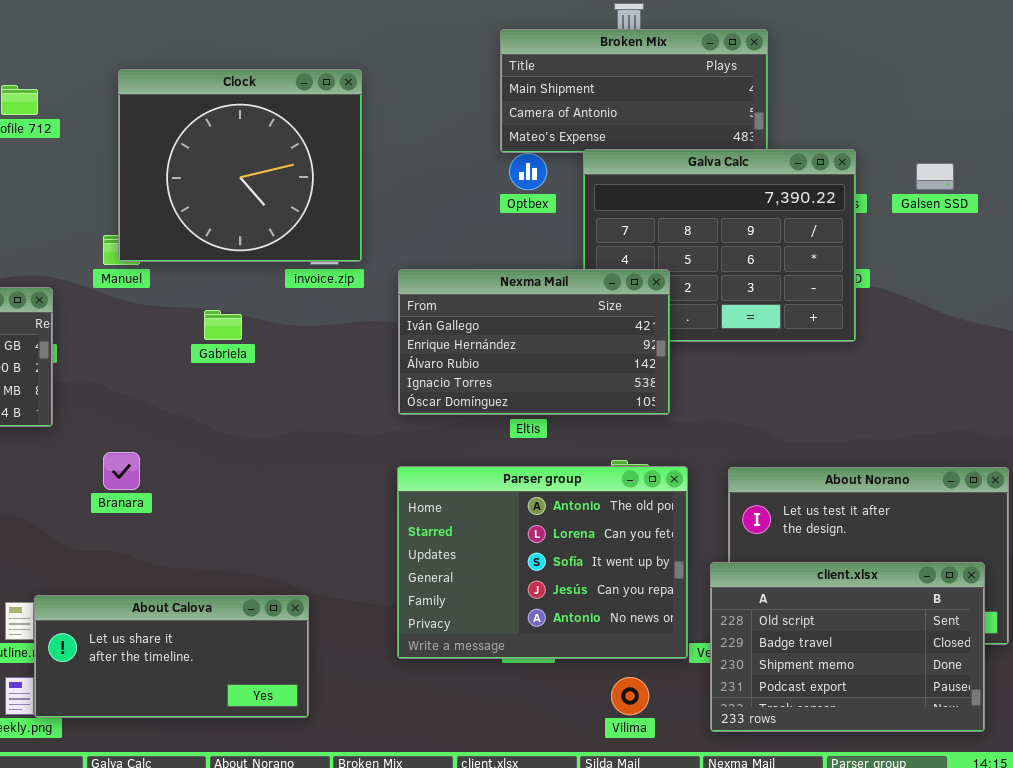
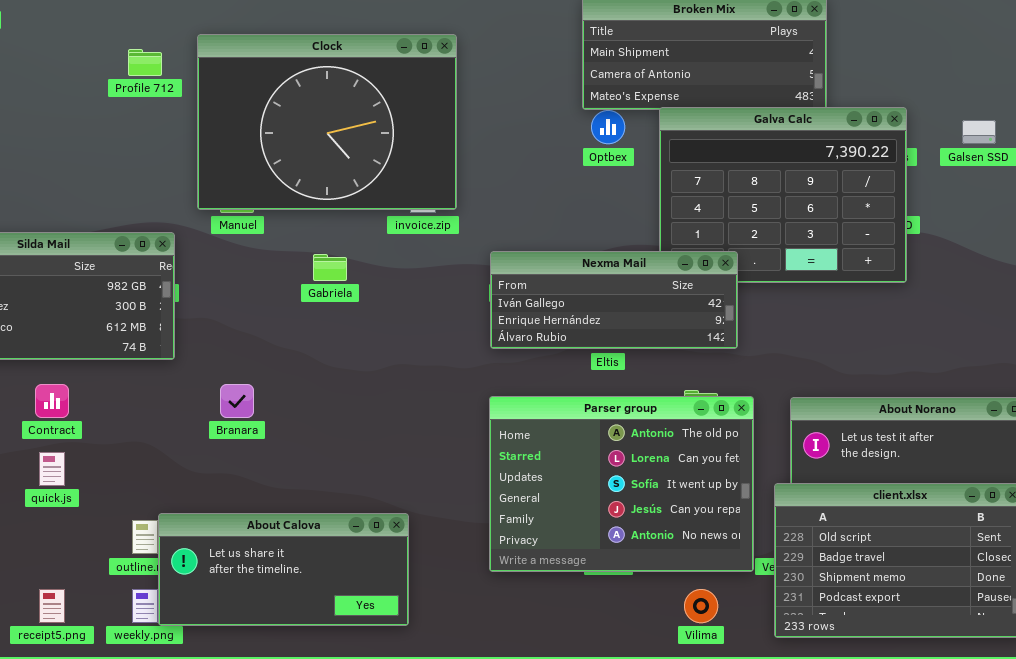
Clock: [118,69,362,262] -> [197,34,457,210], resized
Nexma Mail: [398,269,670,415] -> [490,251,738,349], resized

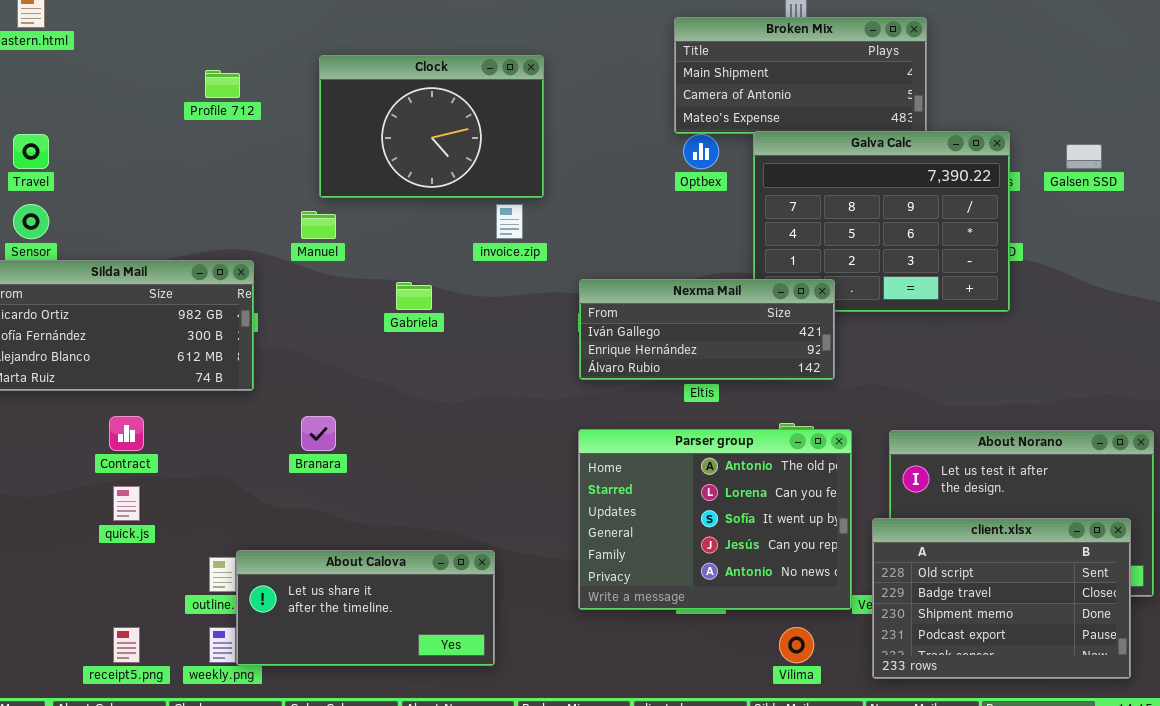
Clock: [197,34,457,210] -> [319,55,544,198], resized

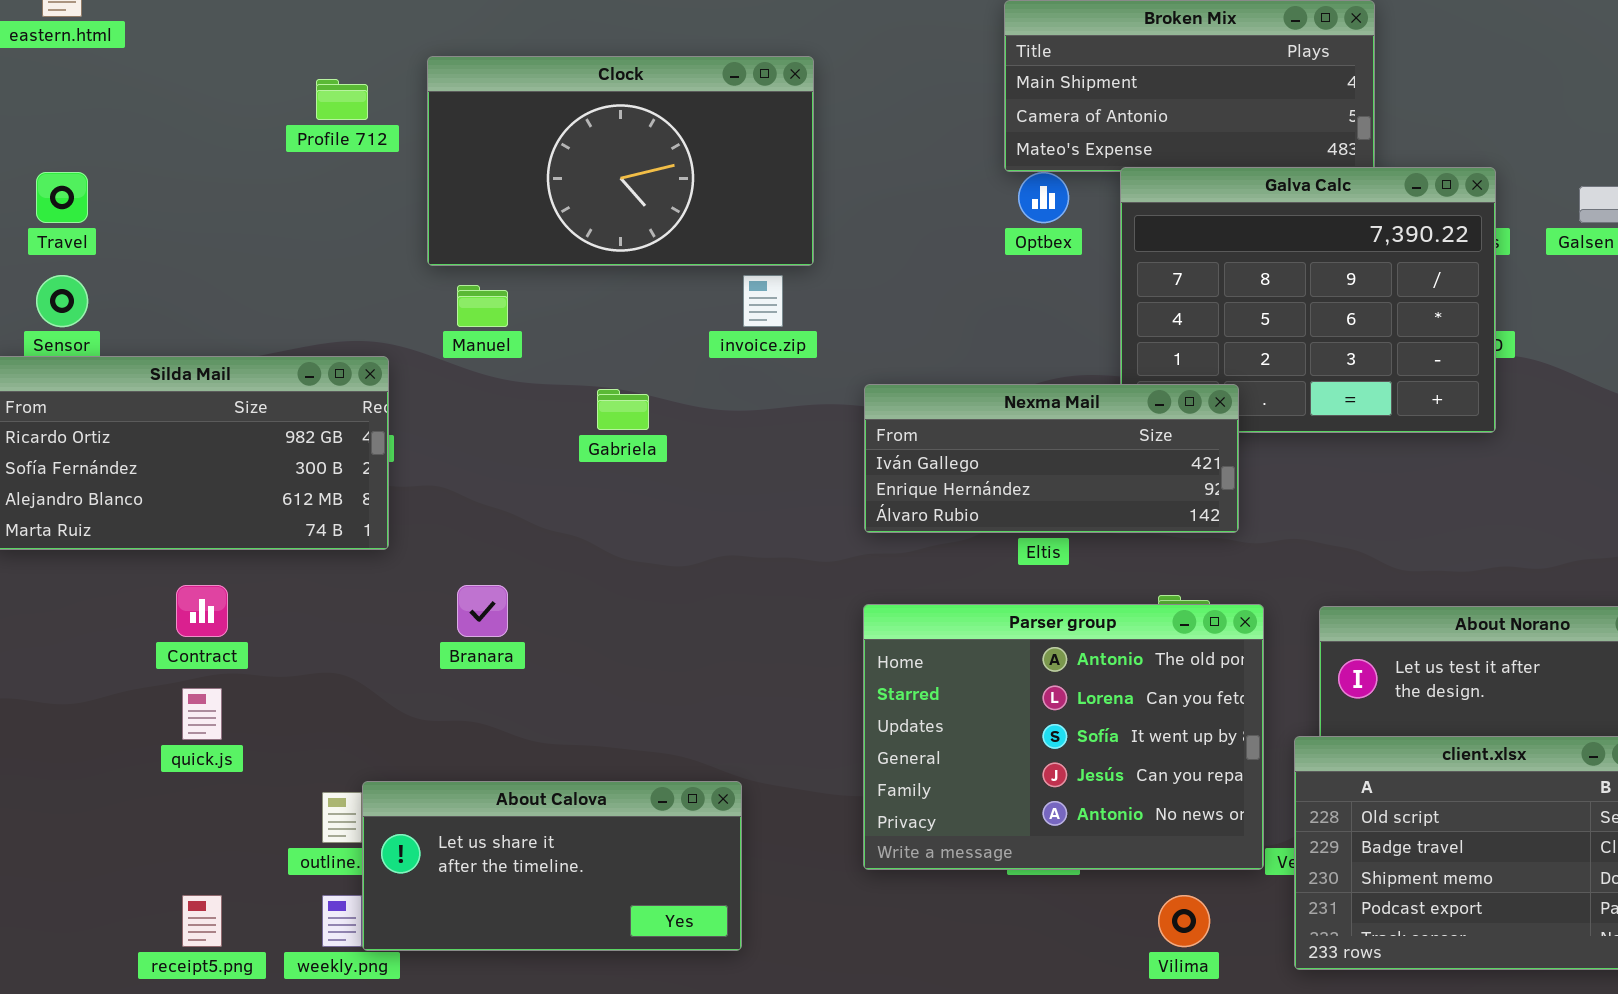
Clock: [319,55,544,198] -> [427,56,814,266], resized

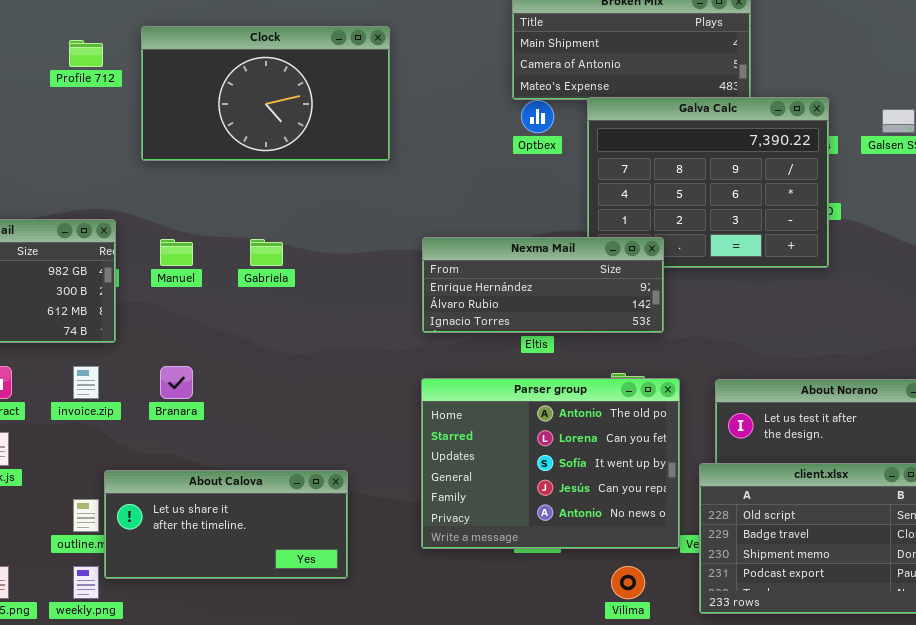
invoice.zip: [743,275,783,327] -> [73,366,99,399], moved
Manuel: [457,285,508,327] -> [160,239,193,266], moved
Nexma Mail: [864,384,1239,533] -> [422,237,664,333], scrolled down 1 row
About Calova: [362,781,742,951] -> [104,470,348,579], moved

